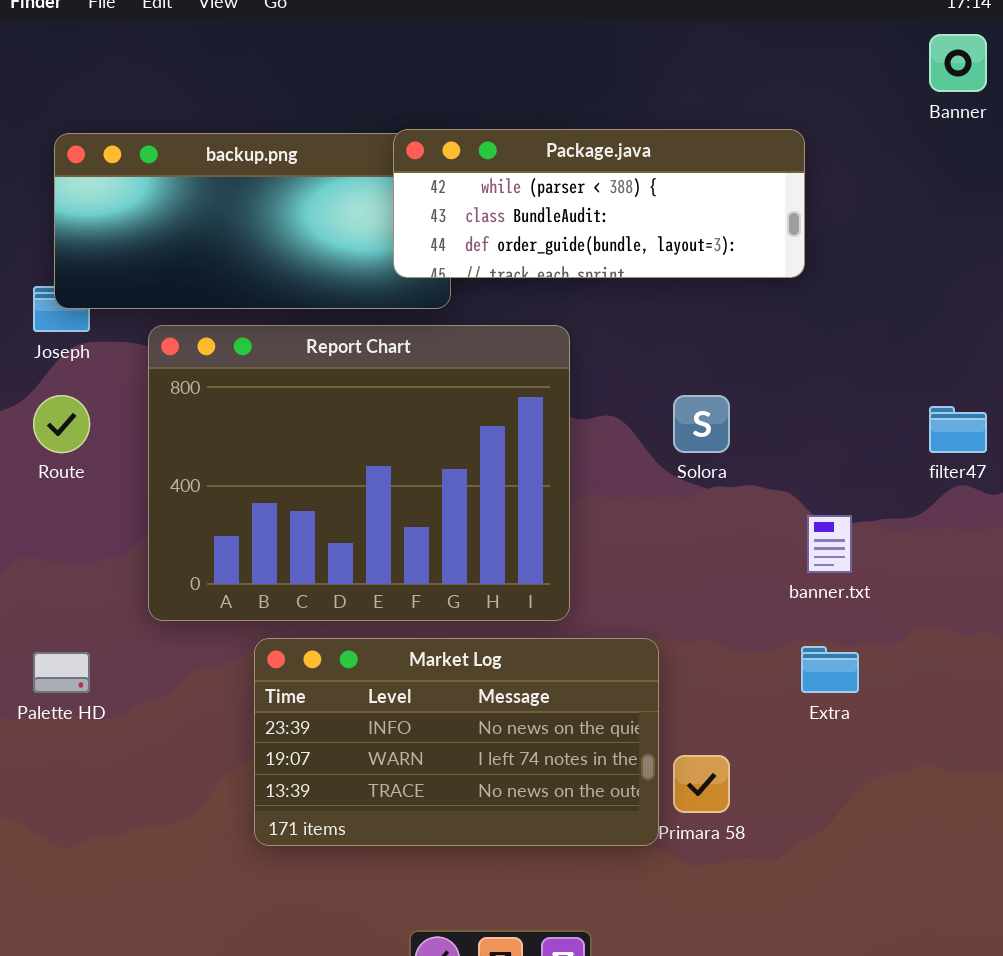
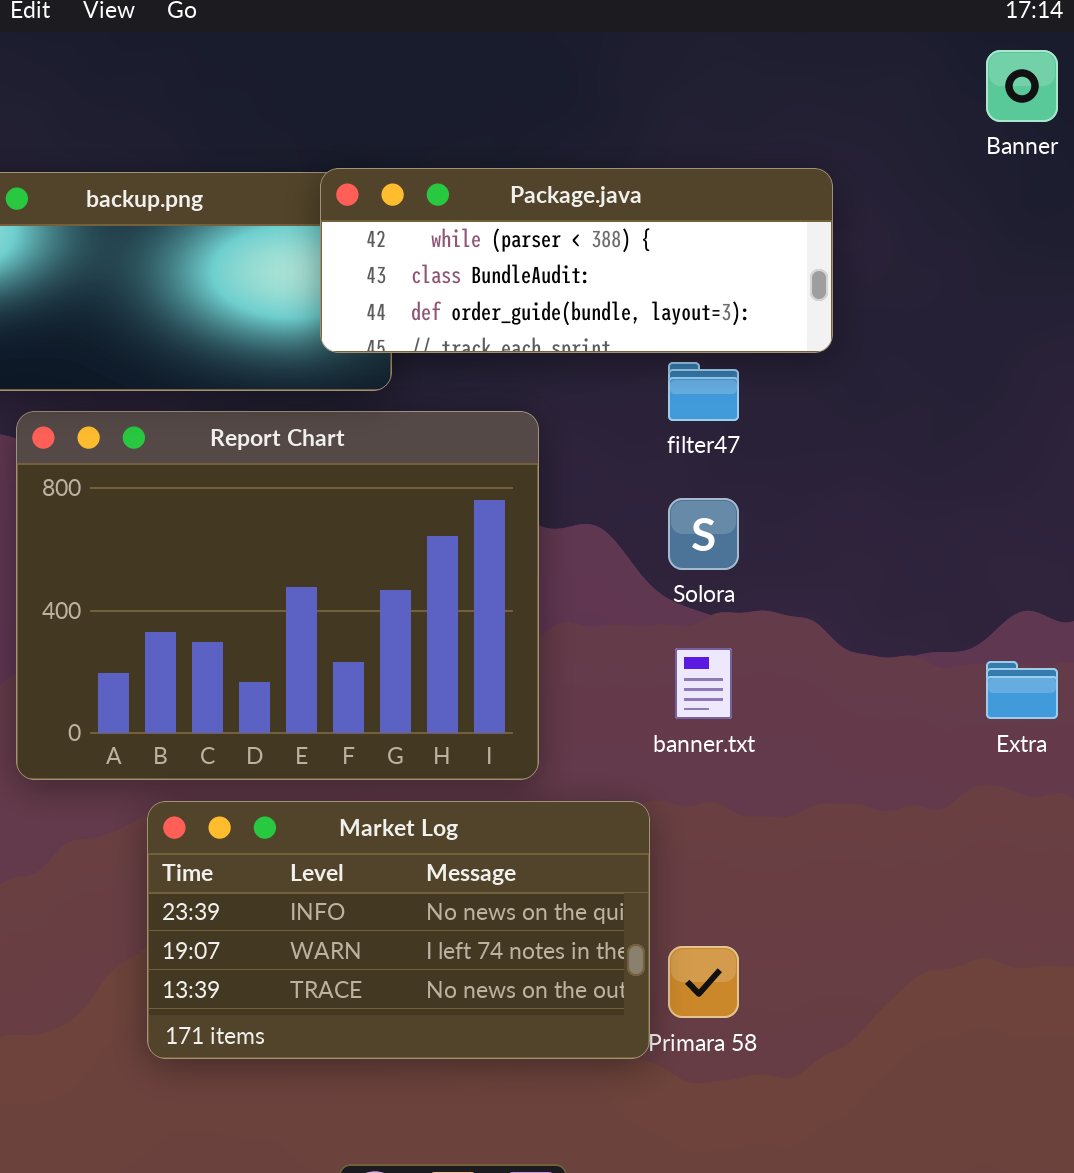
filter47: [929,406,987,453] -> [668,362,739,421], moved
banner.txt: [807,515,852,573] -> [675,648,732,719], moved
Extra: [801,646,859,693] -> [986,661,1058,719], moved

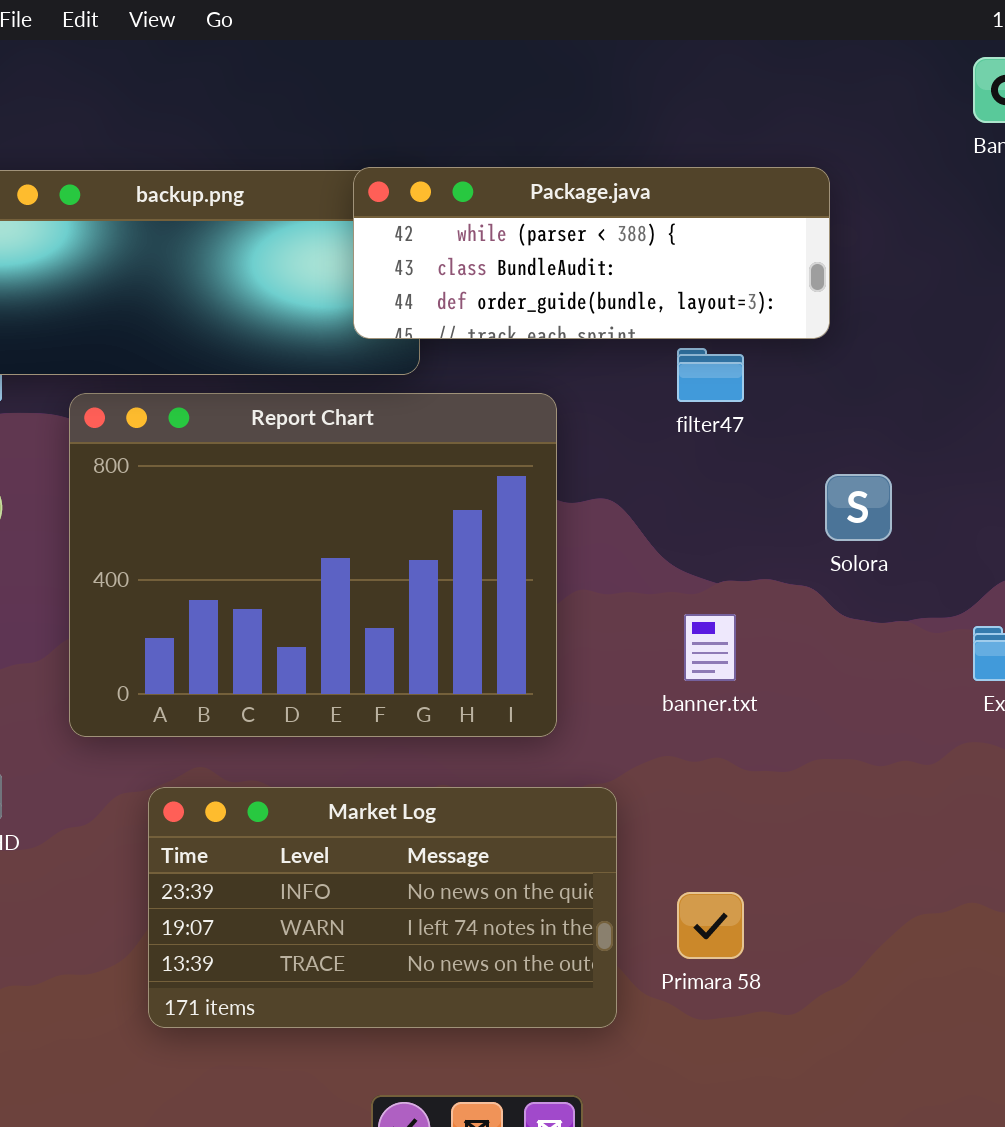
Solora: [668,498,739,570] -> [825,474,892,541], moved
Market Log: [147,801,650,1059] -> [148,787,617,1028], moved

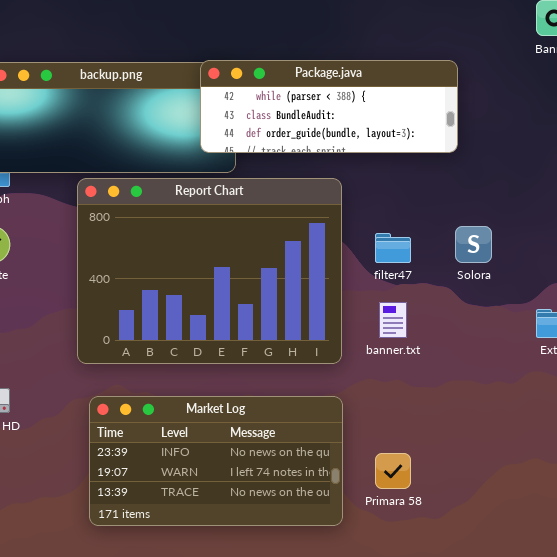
filter47: [677,348,744,402] -> [375,233,411,263], moved
Report Chart: [69,393,557,737] -> [77,178,342,364], moved

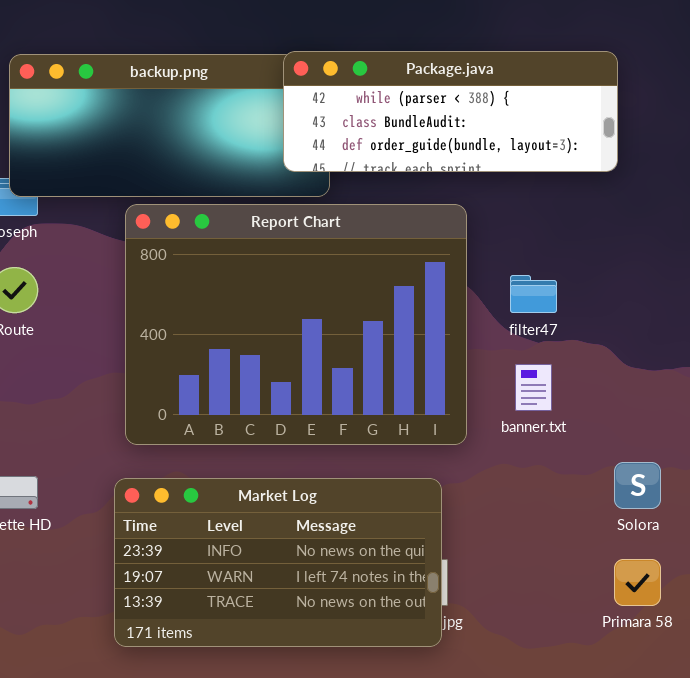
Solora: [455,226,492,263] -> [614,462,661,509], moved
Market Log: [89,396,343,526] -> [114,478,442,647], moved
Primara 58: [375,453,411,489] -> [614,559,661,606], moved

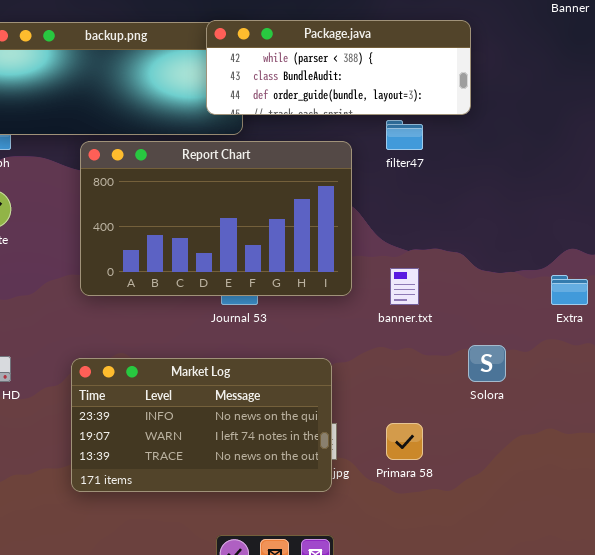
Report Chart: [125,204,467,445] -> [80,141,352,296], resized
filter47: [510,275,557,313] -> [386,120,423,150], moved
Primara 58: [614,559,661,606] -> [386,423,423,460], moved

